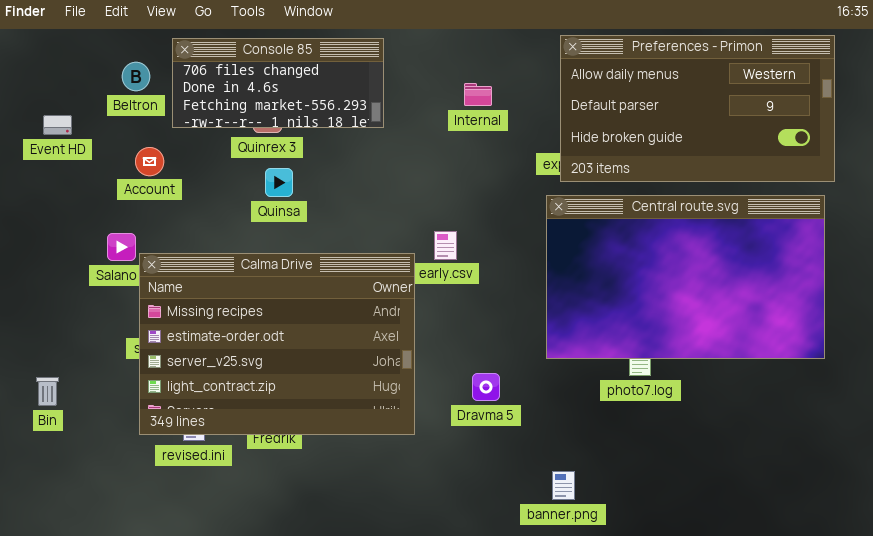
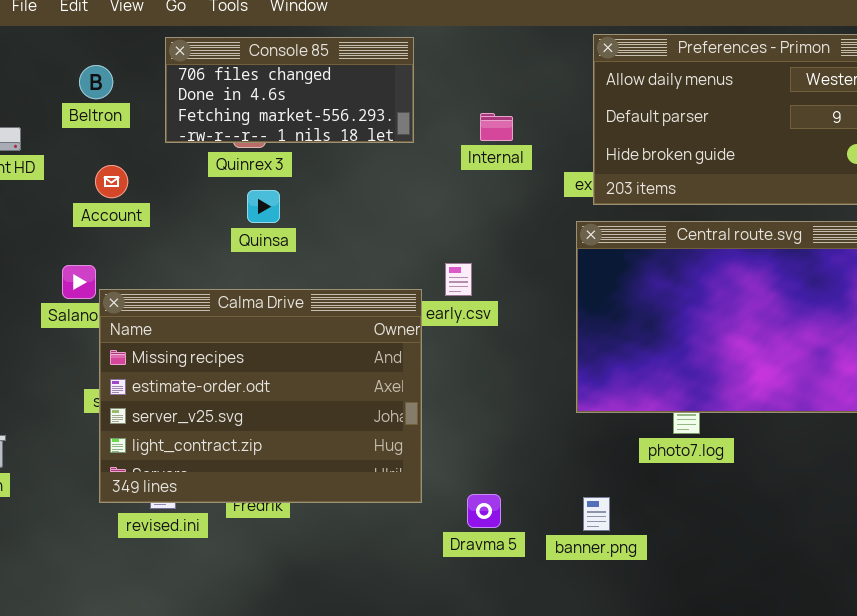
Console 85: [172,38,384,128] -> [165,37,414,143], moved
Internal: [464,83,492,106] -> [480,113,513,141], moved
Dravma 5: [472,373,500,401] -> [467,494,501,528], moved
banner.png: [552,471,575,500] -> [583,497,610,531], moved

